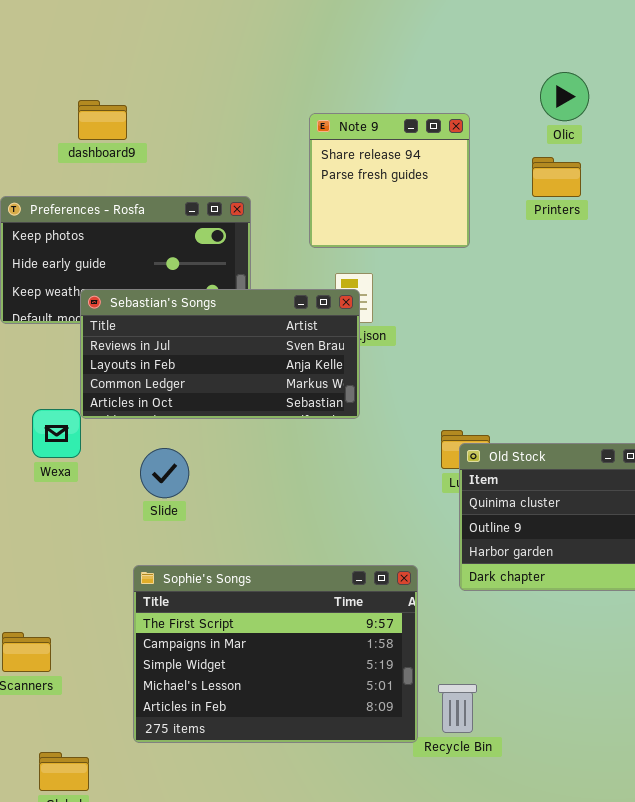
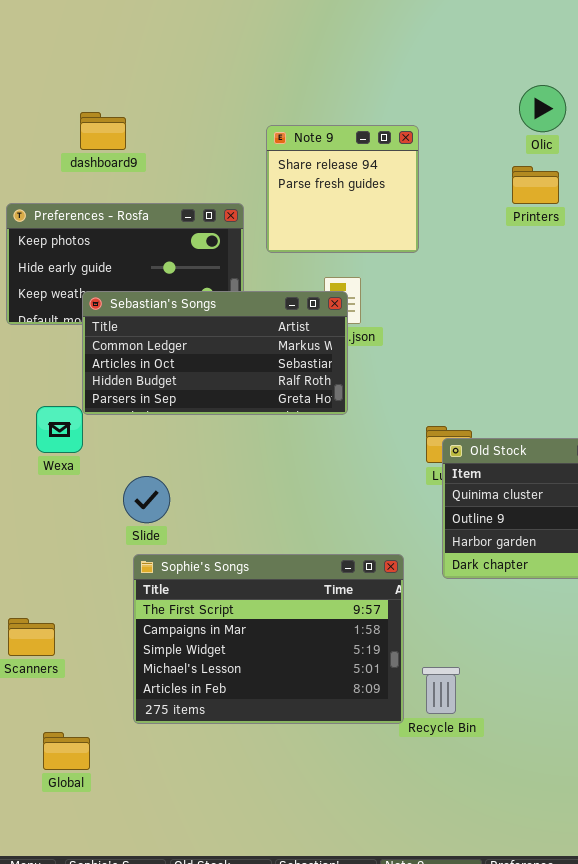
Note 9: [309,113,470,248] -> [266,125,419,253], moved
Sebastian's Songs: [80,289,360,419] -> [82,291,348,415], scrolled down 2 rows
Slide: [140,448,189,498] -> [123,476,170,523], moved

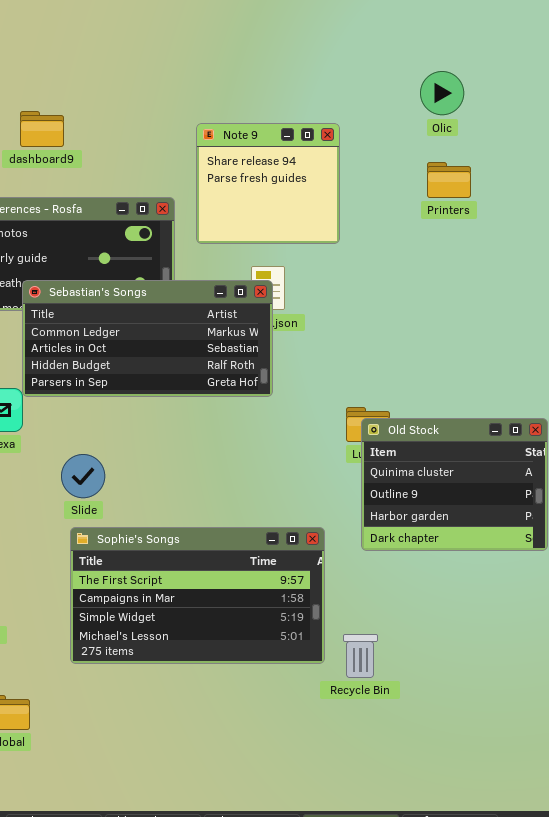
Olic: [519,85,566,132] -> [420,71,464,115], moved
Sophie's Songs: [133,554,404,724] -> [70,527,325,664], resized

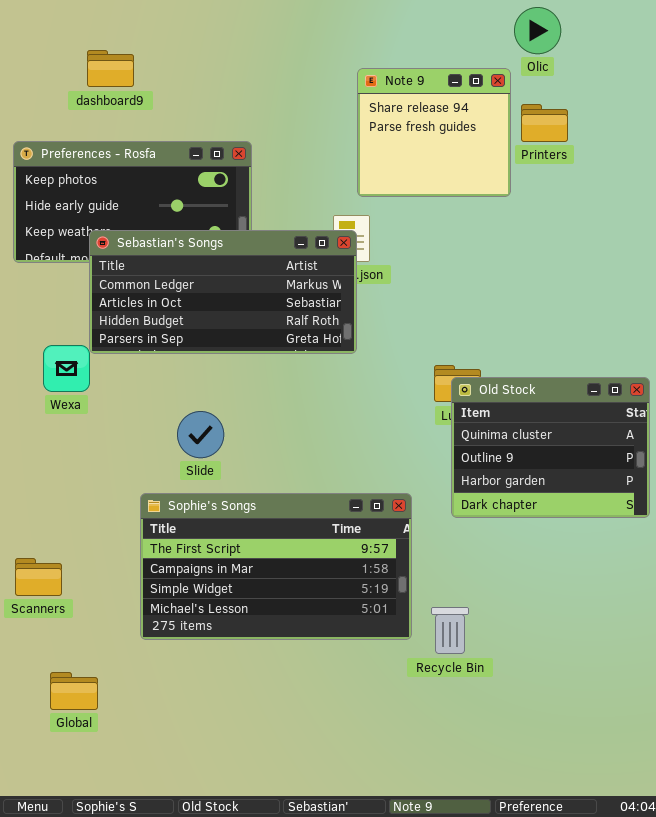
Note 9: [196,123,340,244] -> [357,68,511,197], moved
Slide: [61,454,105,498] -> [177,411,224,458], moved

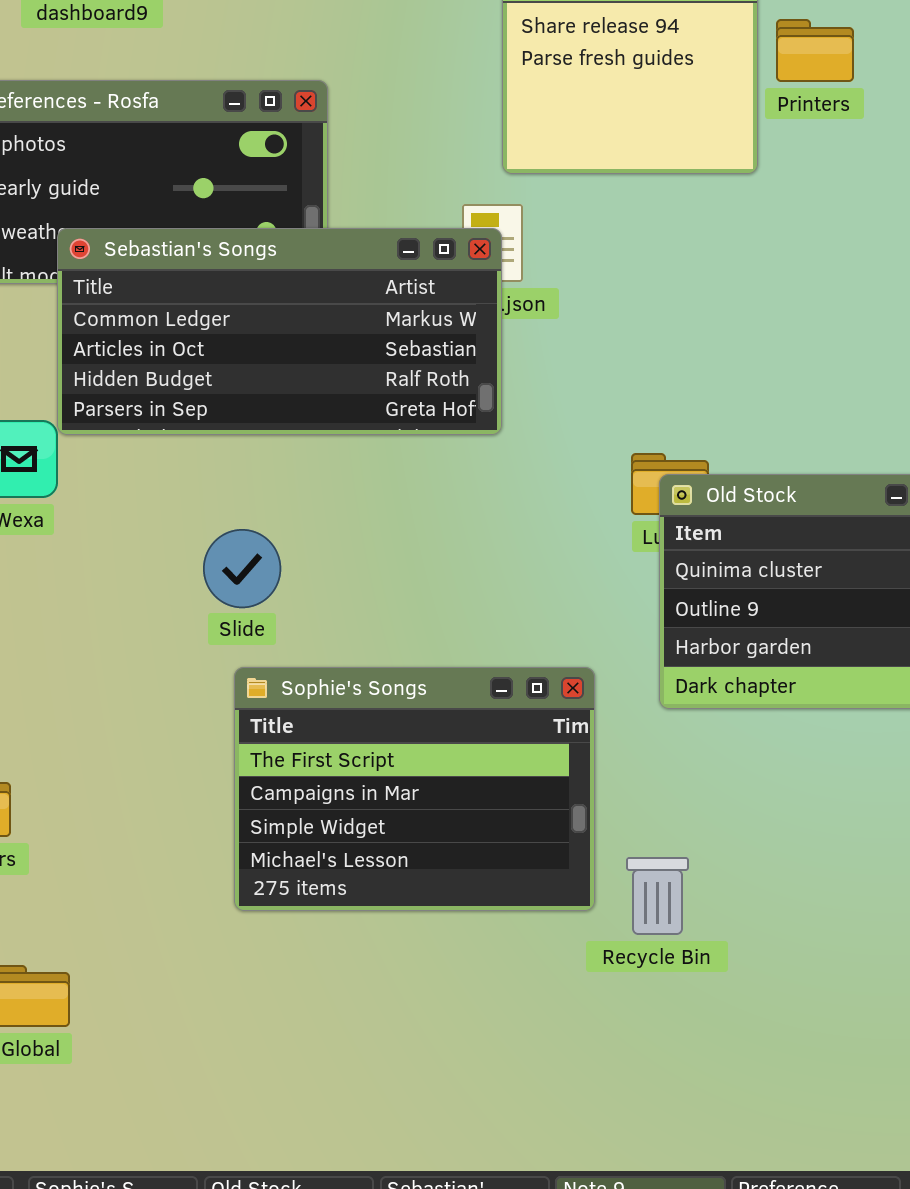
Sophie's Songs: [140,493,412,640] -> [234,667,595,911], resized

